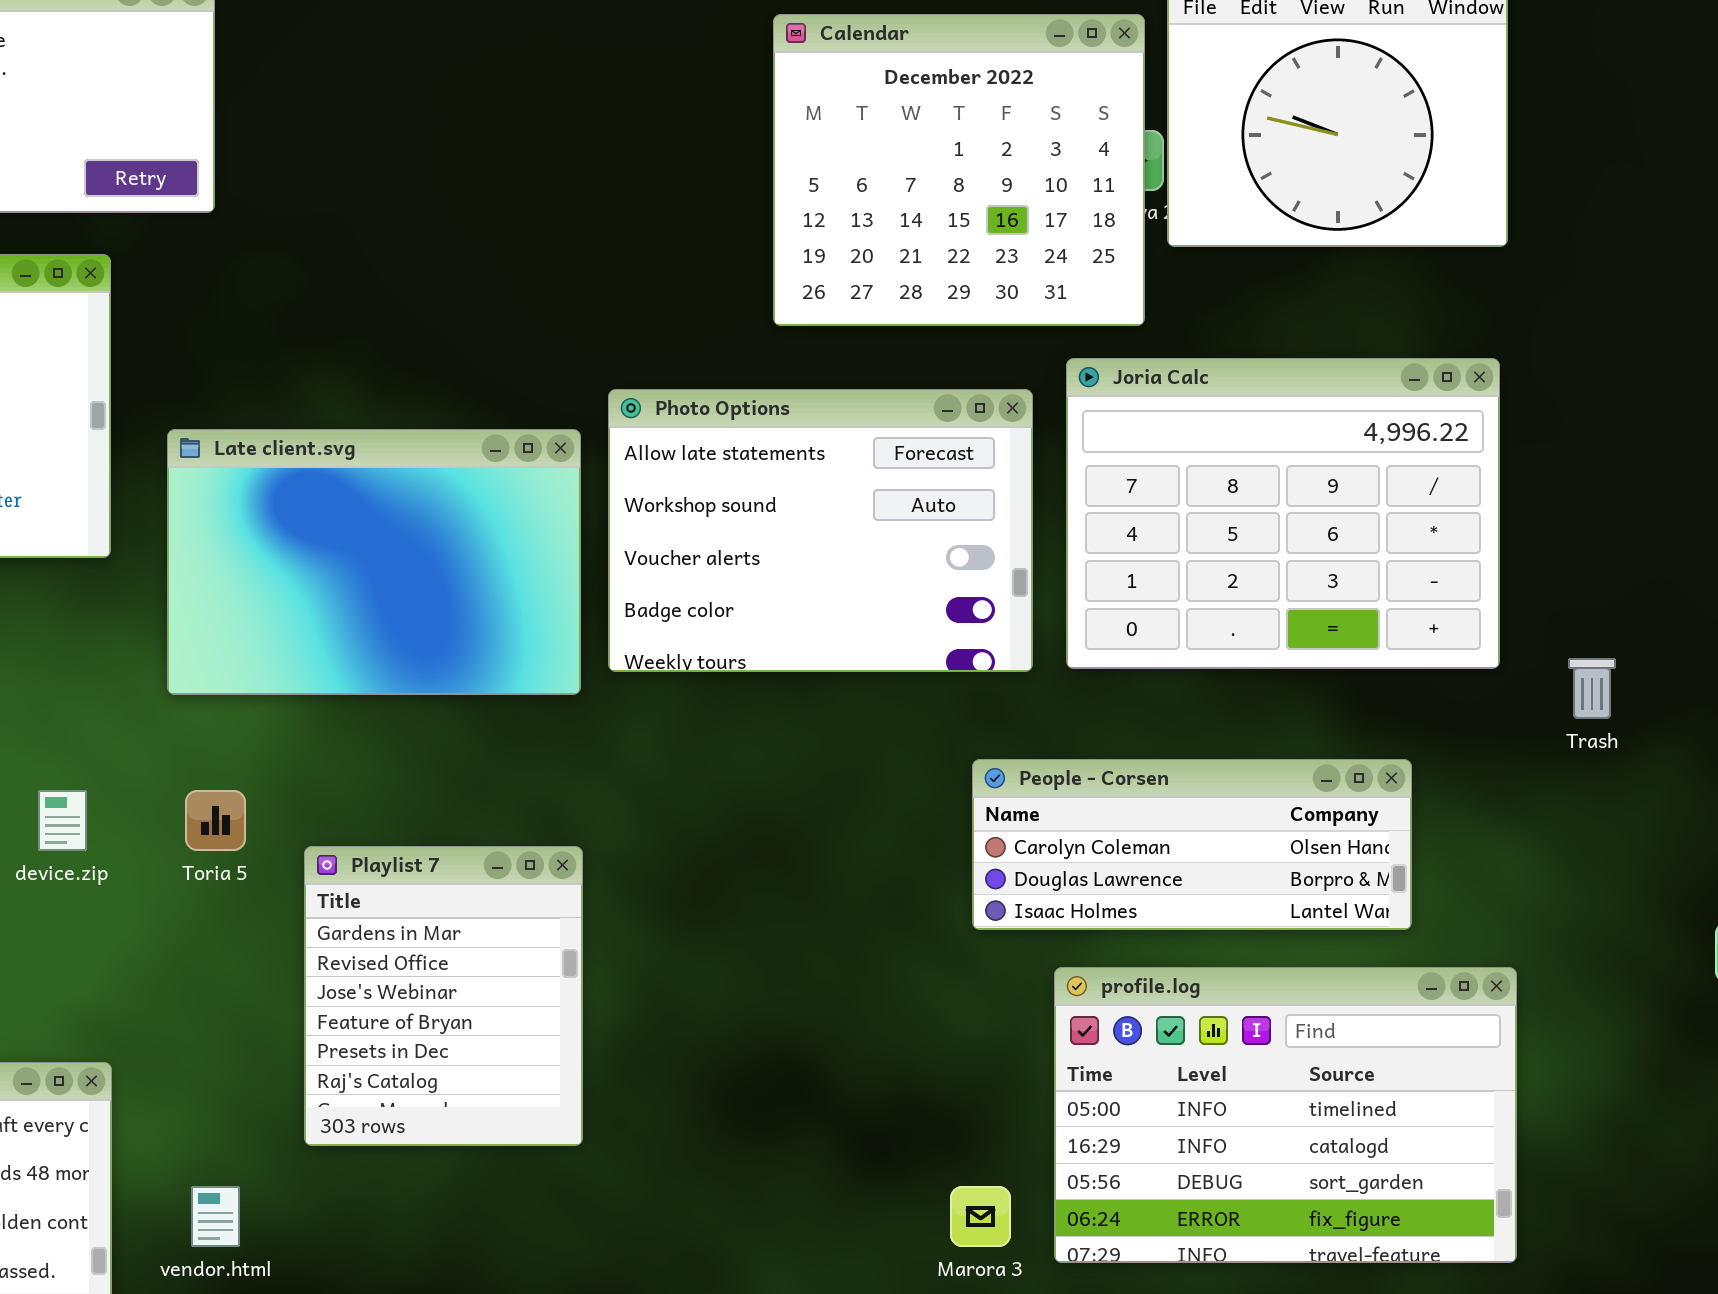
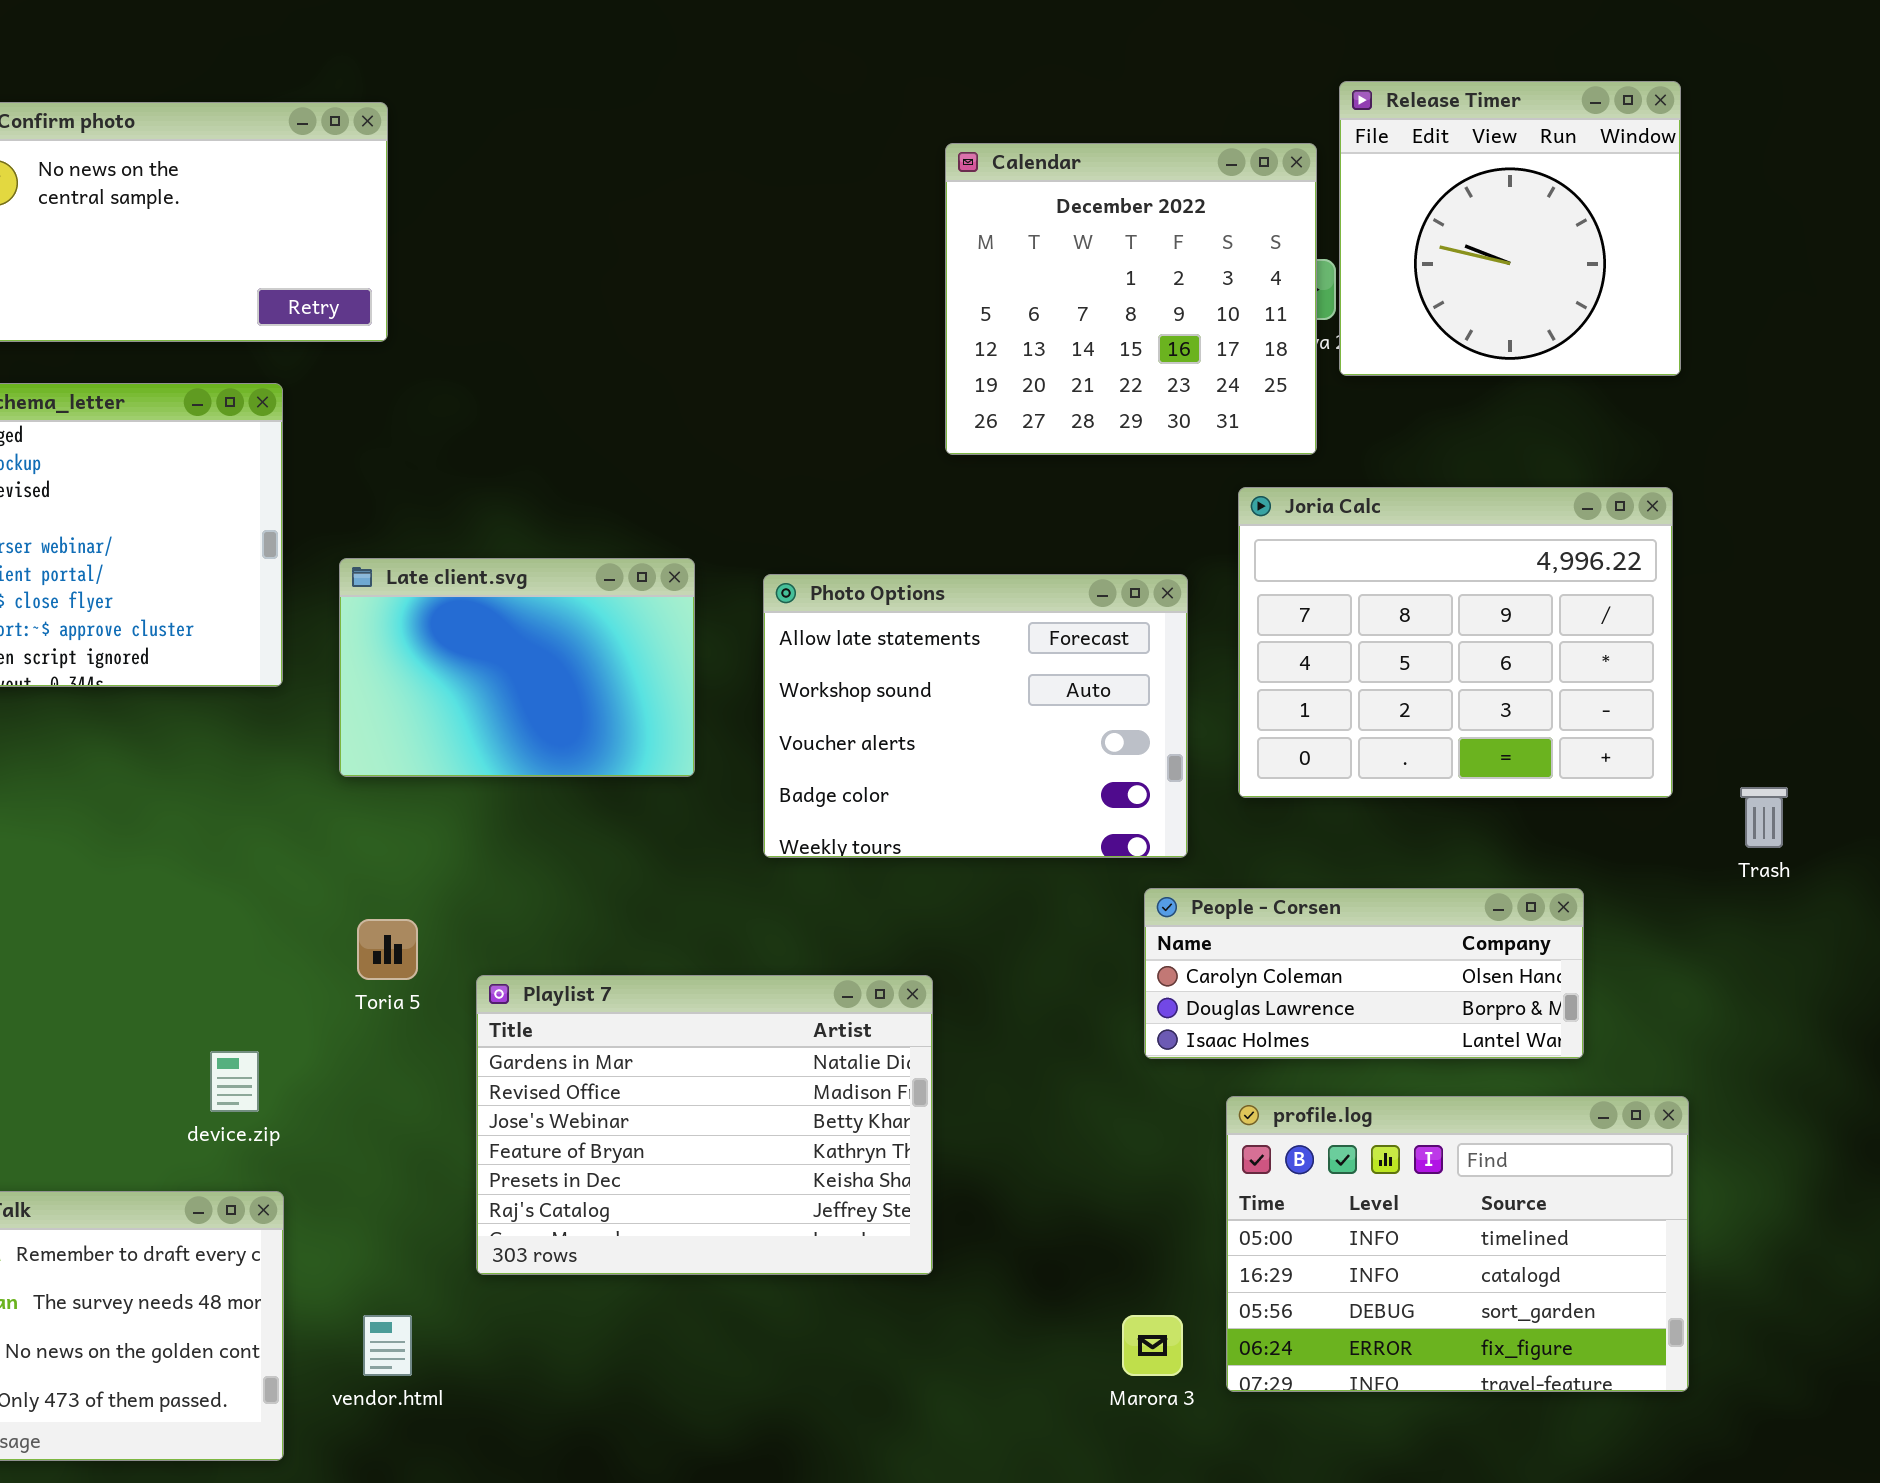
Photo Options: [608,389,1033,672] -> [763,574,1188,858], moved
Late client.svg: [167,429,581,695] -> [339,558,695,777], resized
device.zip: [38,790,87,851] -> [210,1051,259,1112], moved
Playlist 7: [304,846,583,1146] -> [476,975,933,1275], resized

